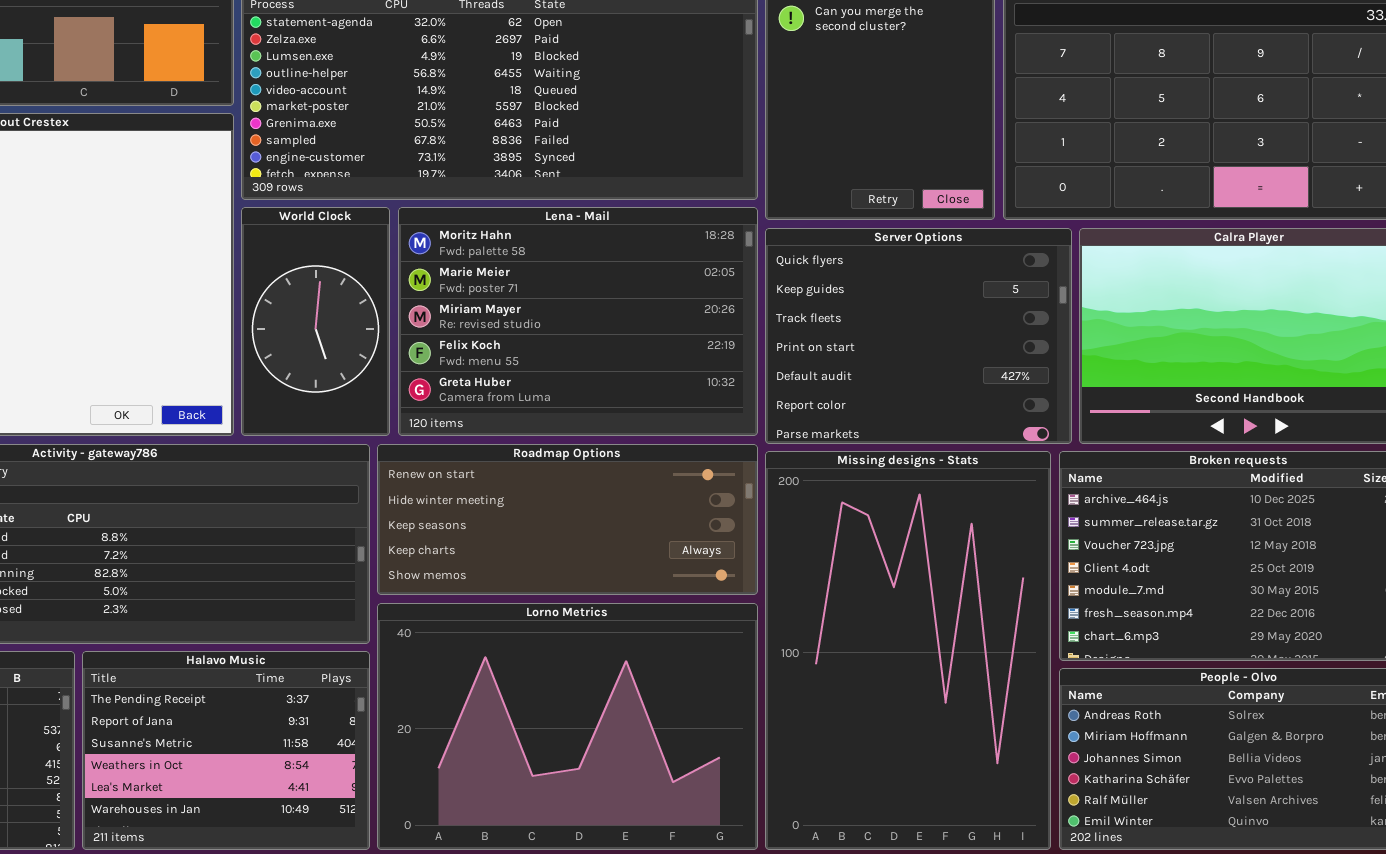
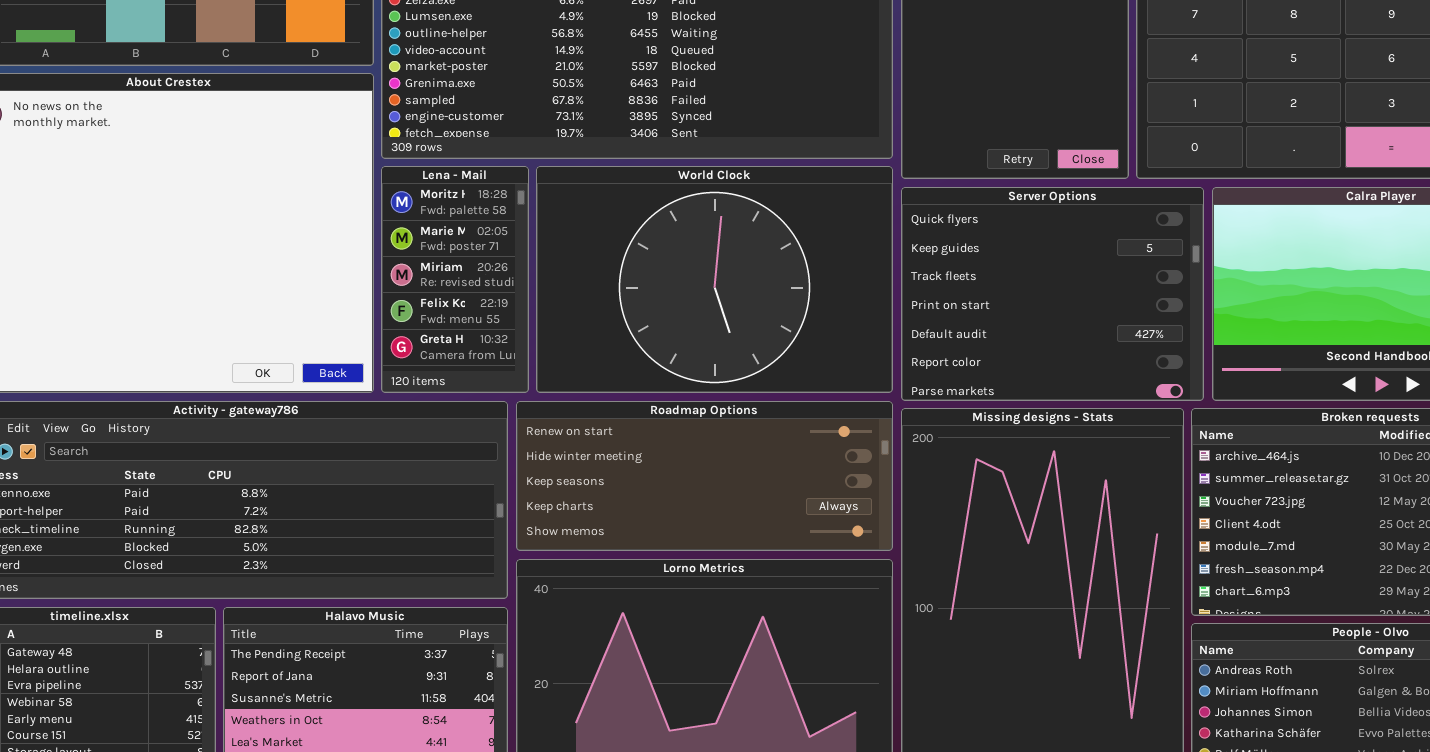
World Clock: [241,207,390,436] -> [536,166,893,393], moved, resized
Lena - Mail: [398,207,758,436] -> [381,166,529,393], moved, resized

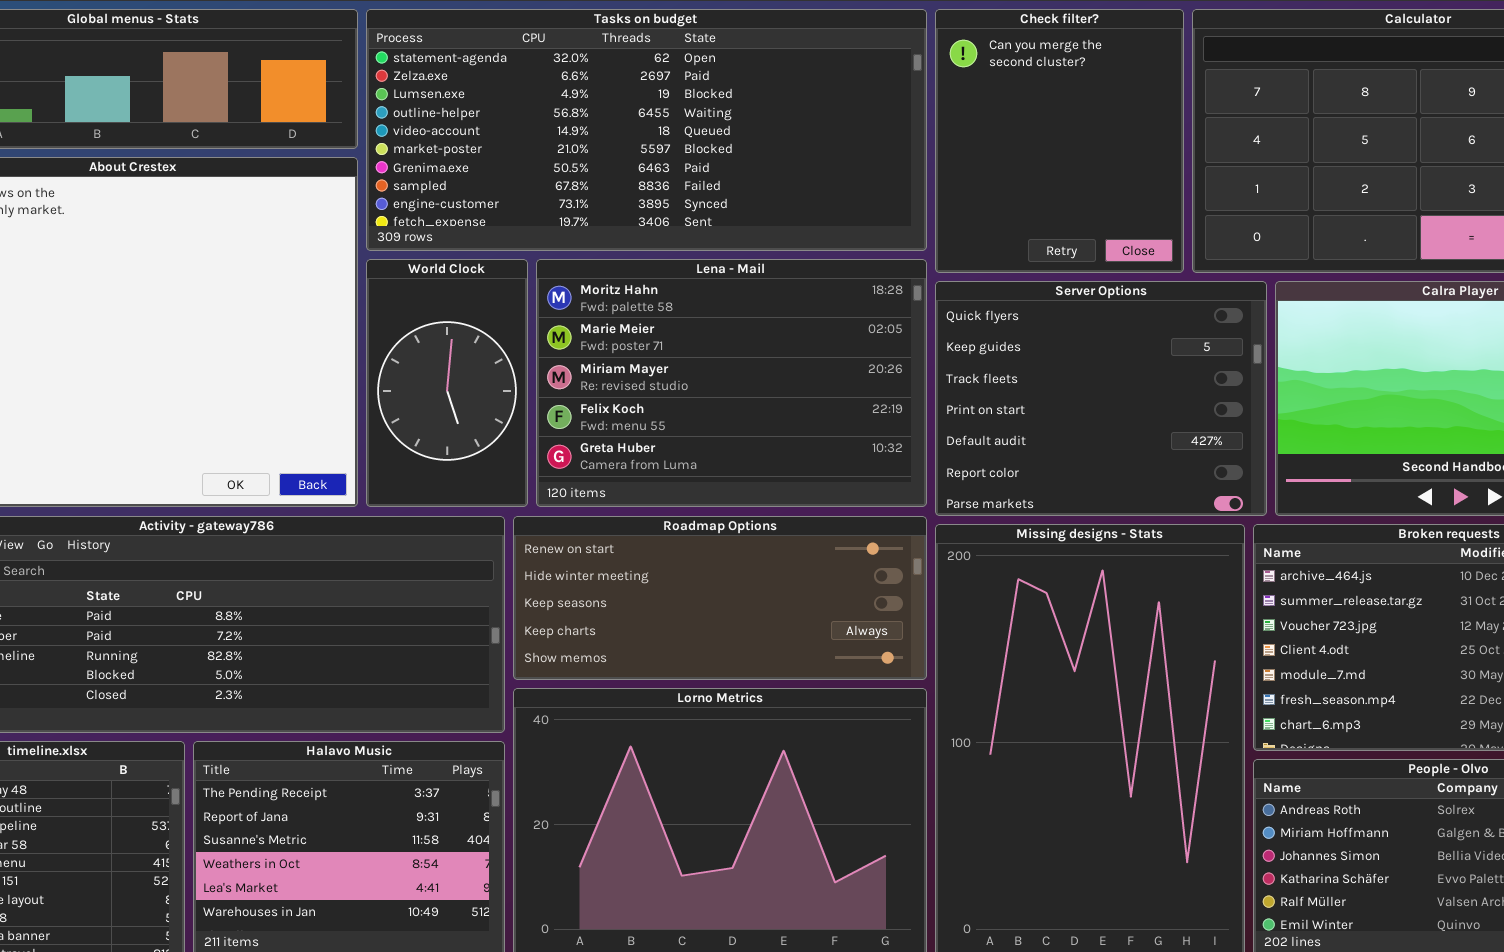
Lena - Mail: [381,166,529,393] -> [536,259,927,507], moved, resized
World Clock: [536,166,893,393] -> [366,259,528,507], moved, resized

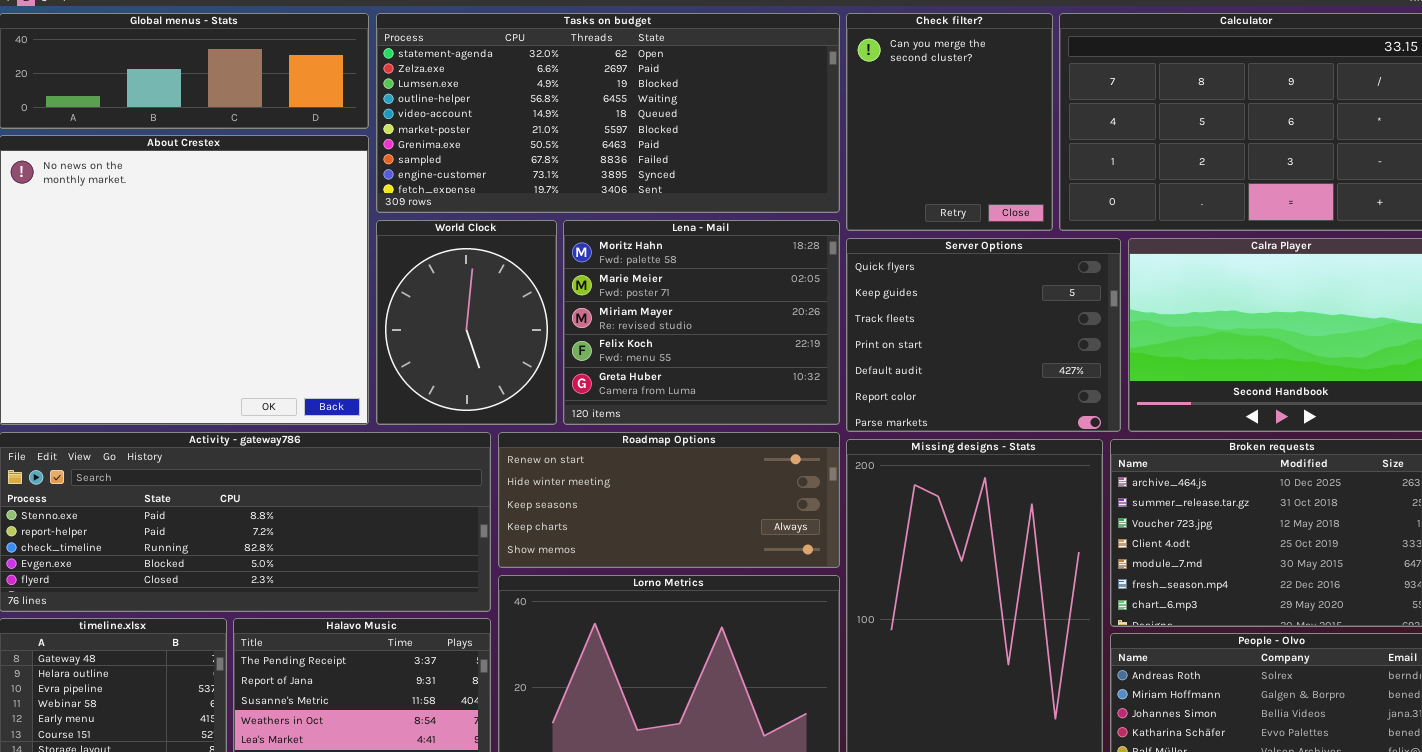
World Clock: [366,259,528,507] -> [376,220,557,425], resized
Lena - Mail: [536,259,927,507] -> [563,220,840,425], resized

